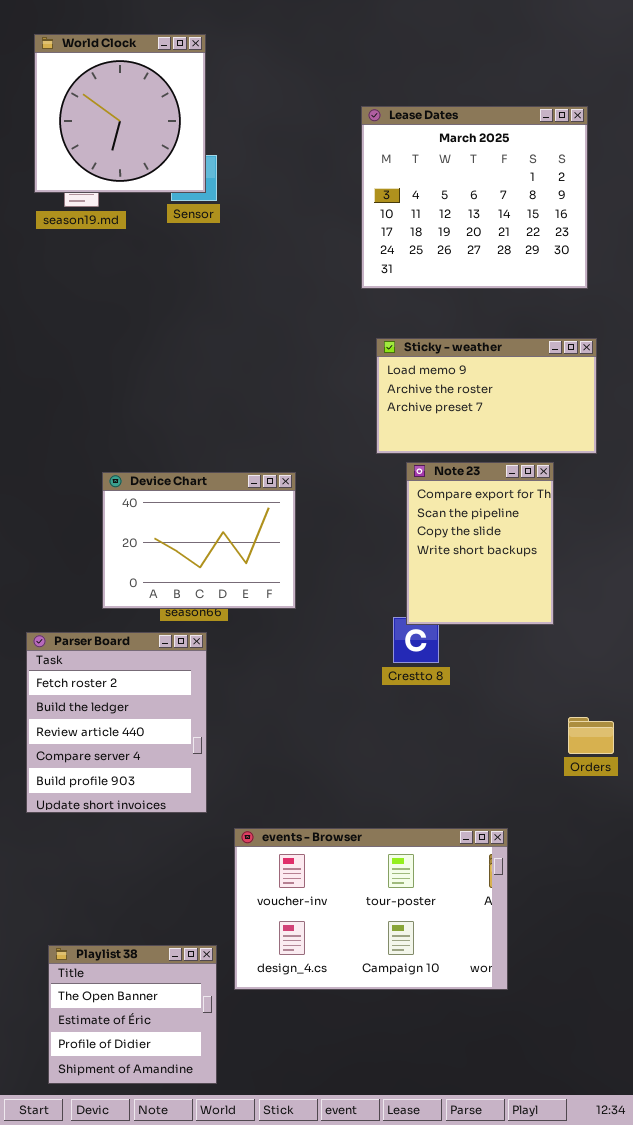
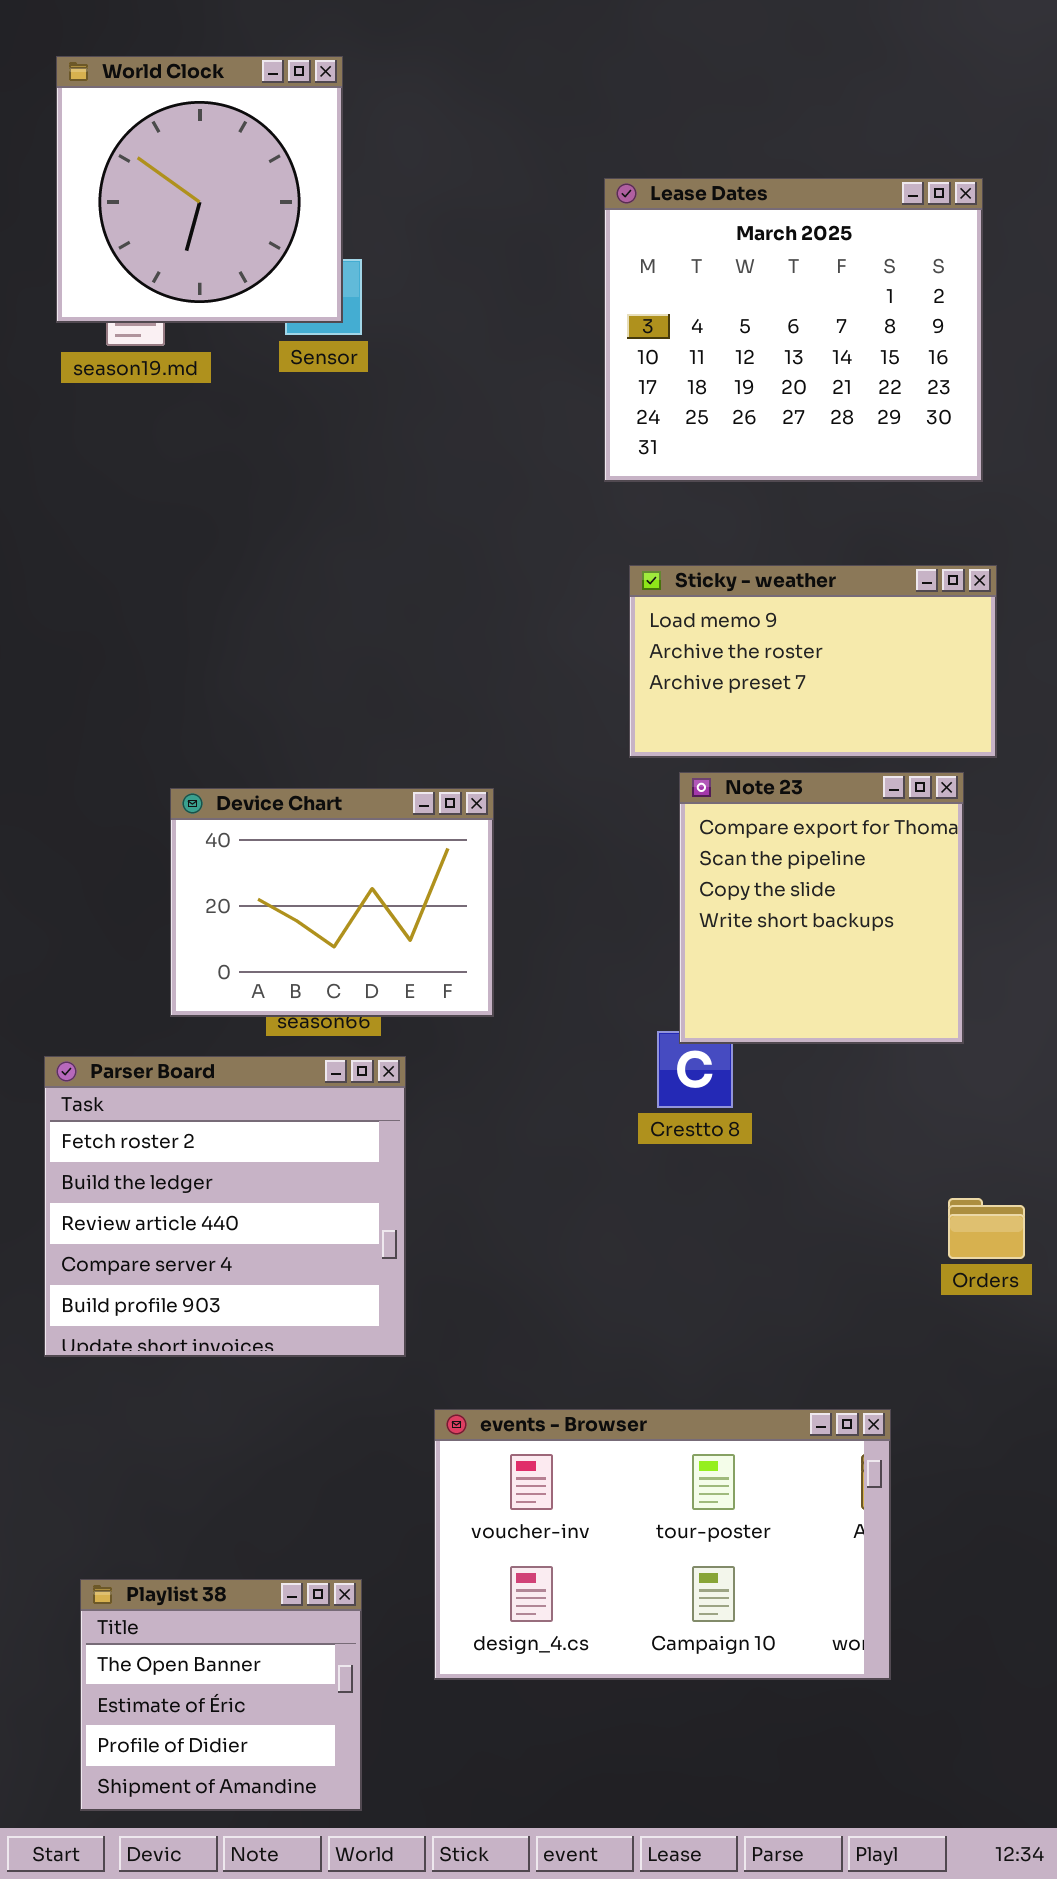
Note 23: [406,462,554,625] -> [679,772,964,1044], resized
Parser Board: [26,632,207,813] -> [44,1056,406,1357], resized
events - Browser: [234,828,508,990] -> [434,1409,891,1680], moved

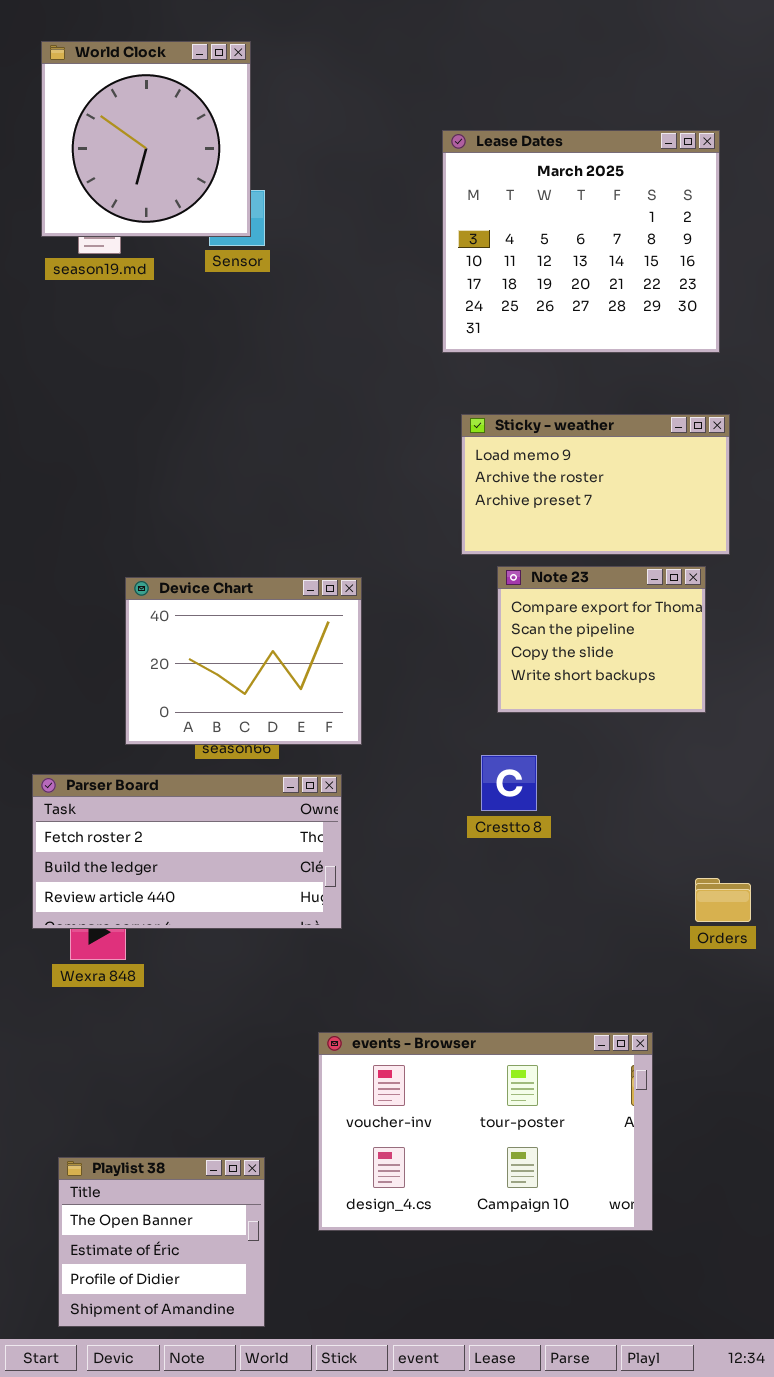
Note 23: [679,772,964,1044] -> [497,566,706,713], resized
Parser Board: [44,1056,406,1357] -> [32,774,342,929], resized

